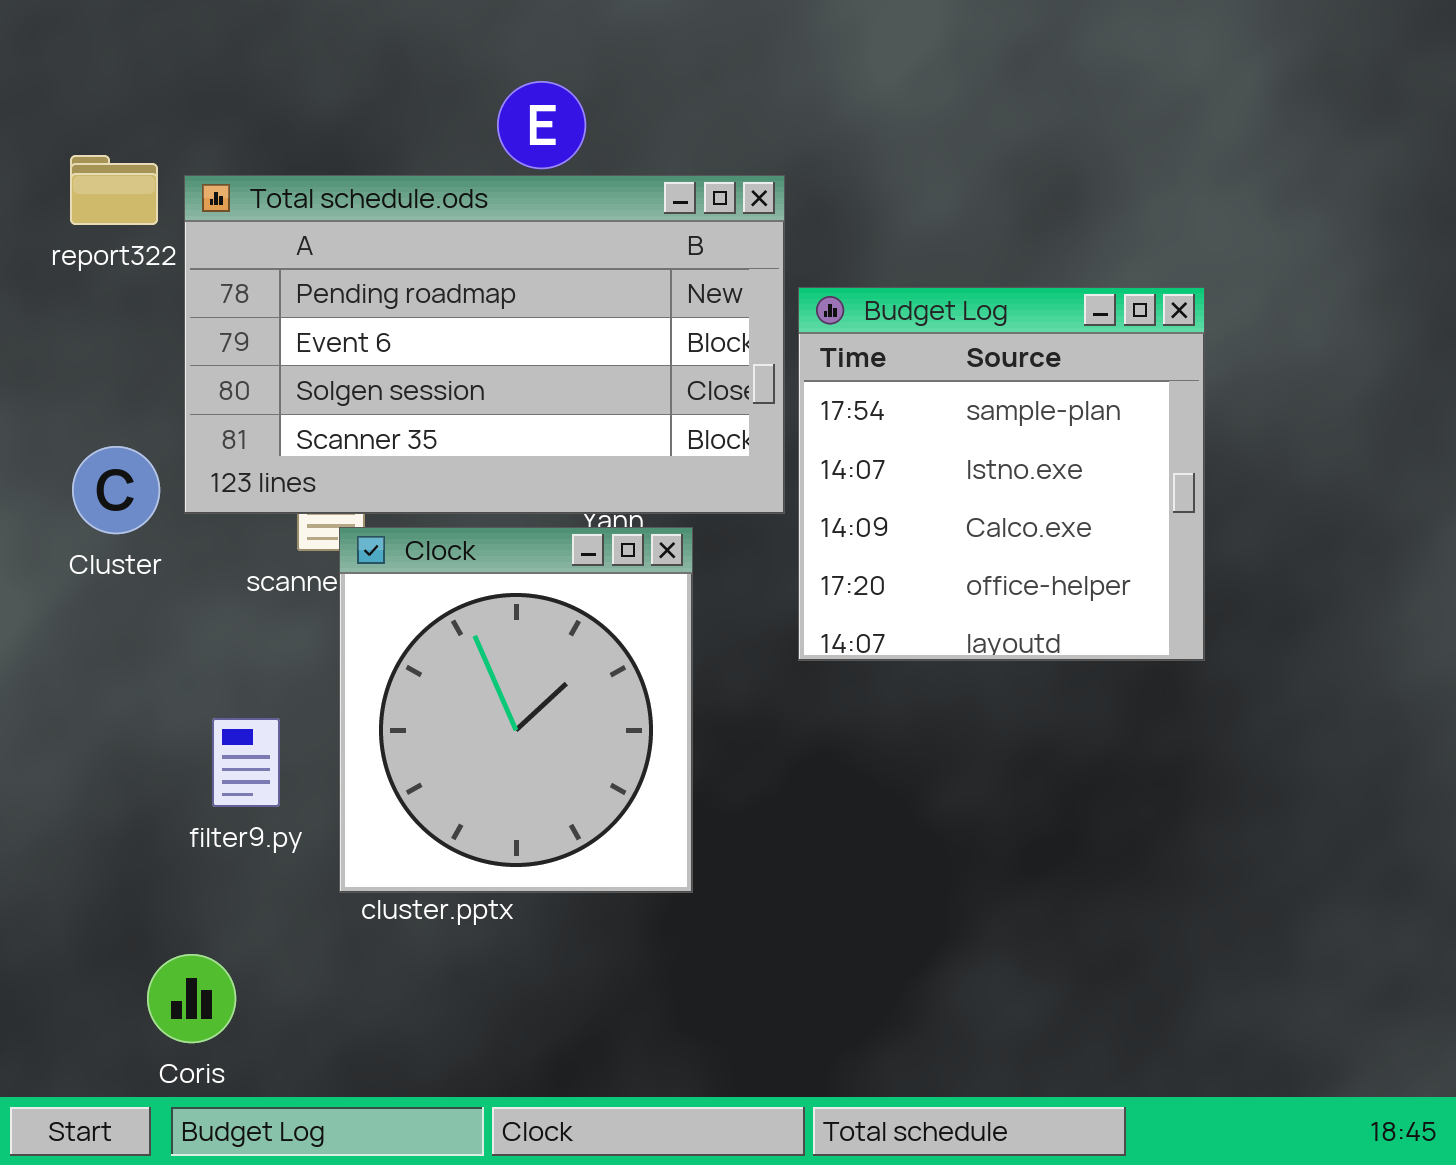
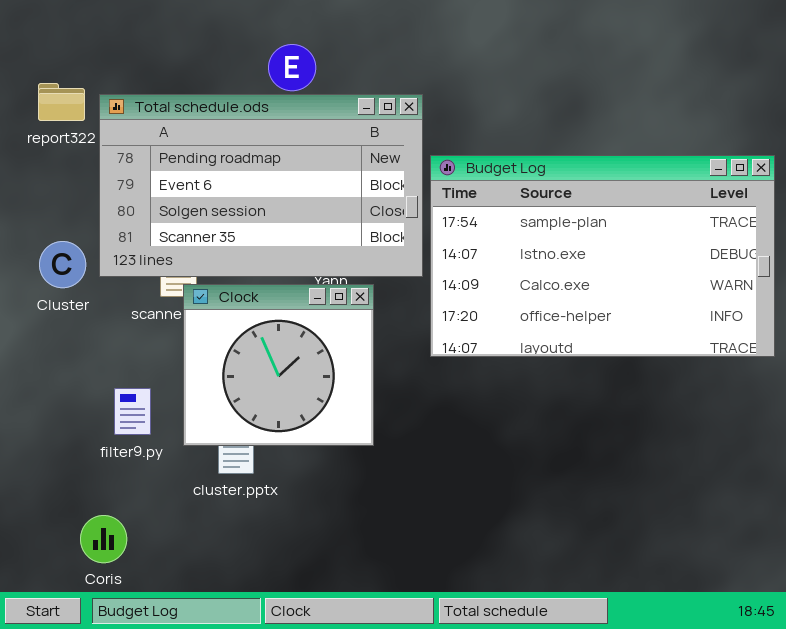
Budget Log: [798,287,1205,661] -> [430,155,775,357], resized
Clock: [339,527,693,893] -> [183,284,374,446], resized

